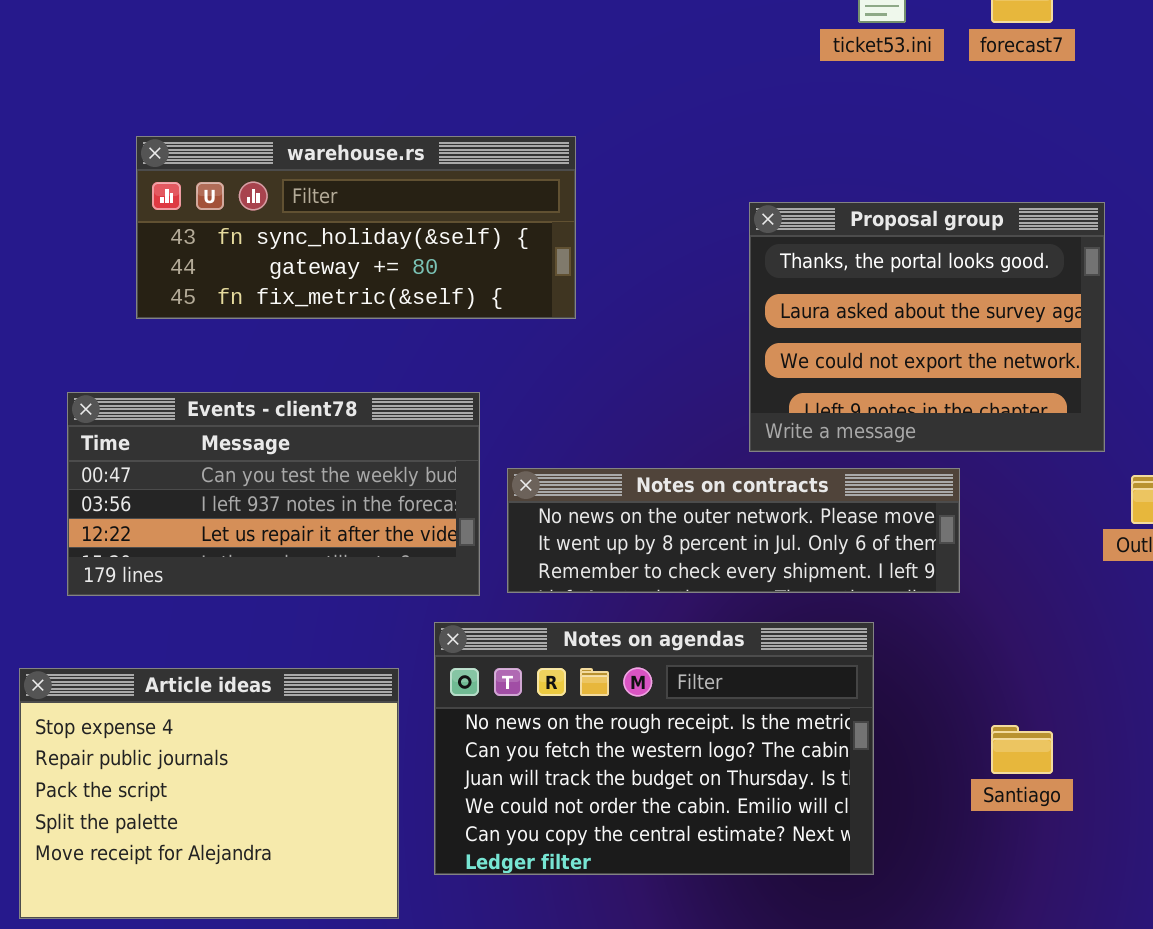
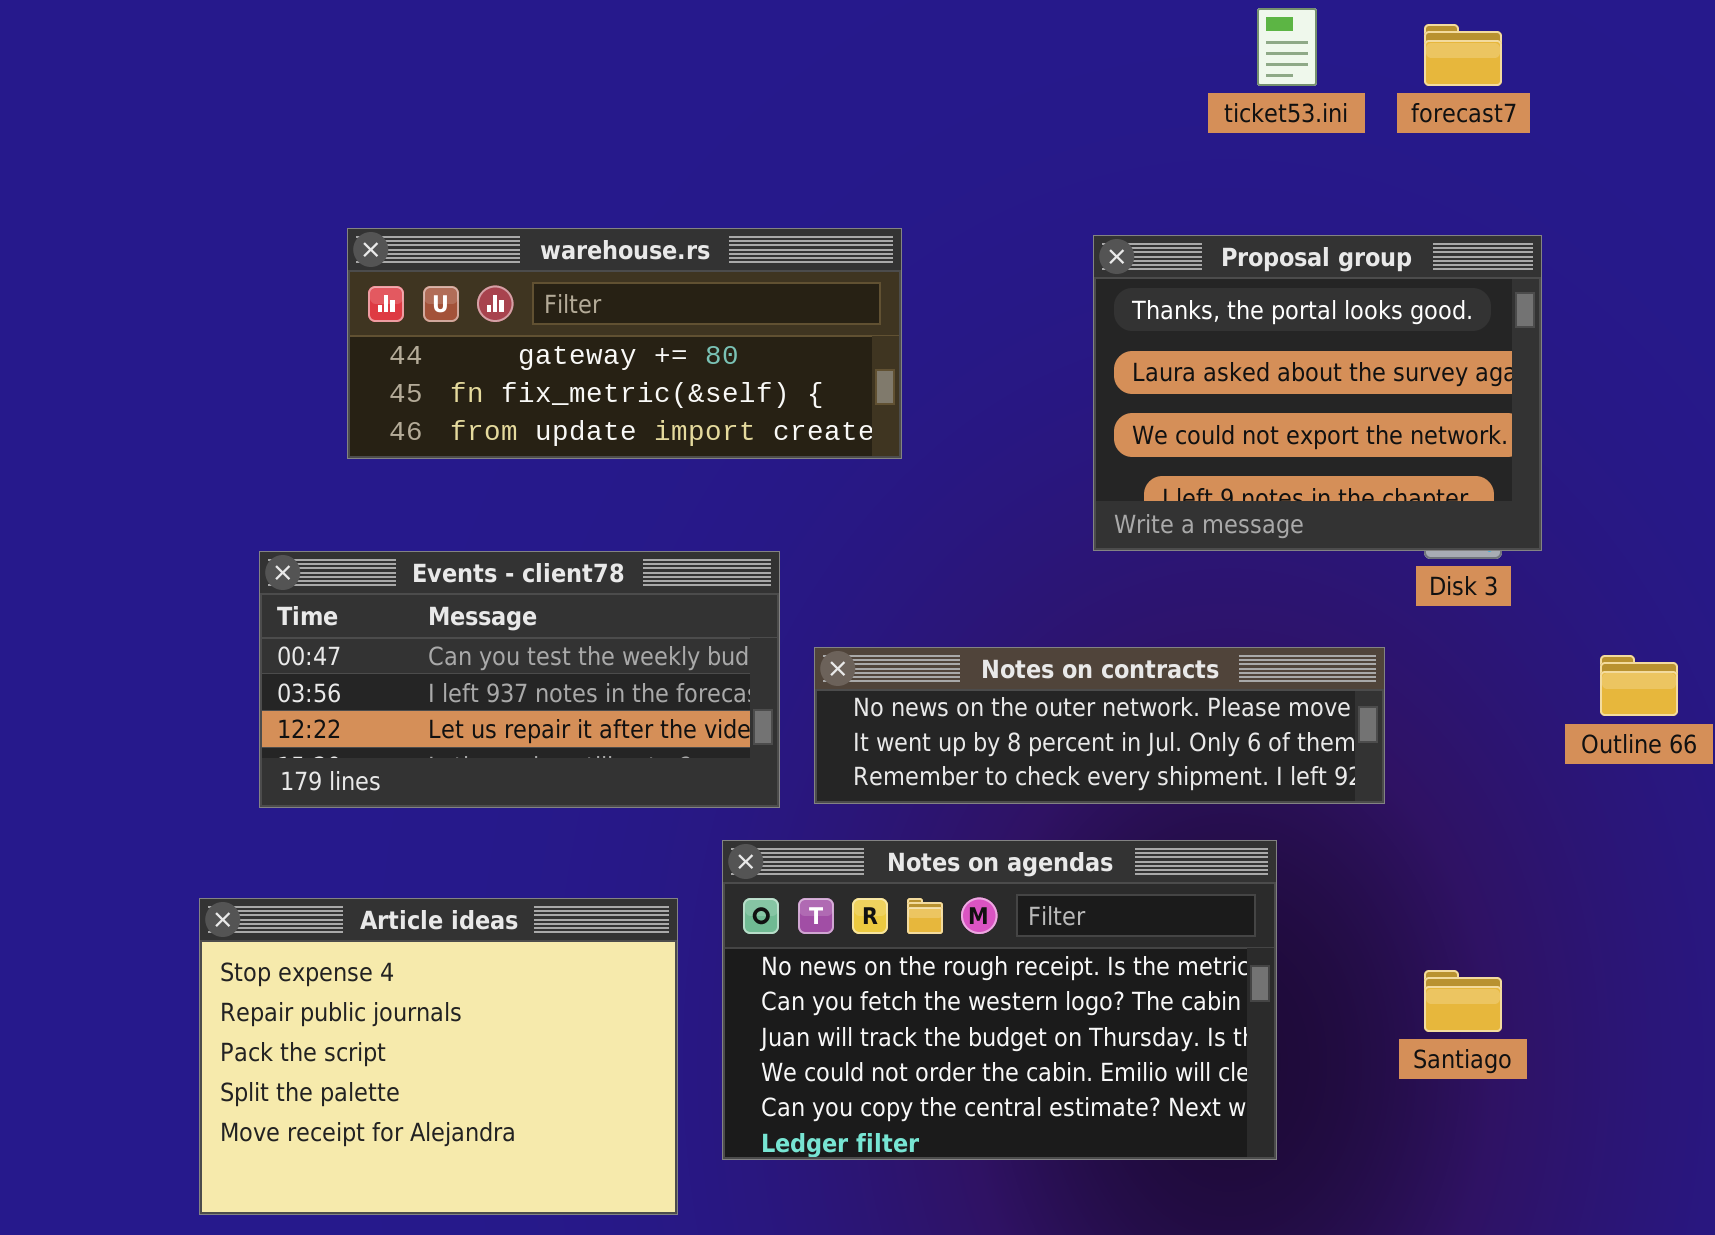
warehouse.rs: [136,136,576,319] -> [347,228,902,459], scrolled down 1 row
Proposal group: [749,202,1105,452] -> [1093,235,1542,551], moved

